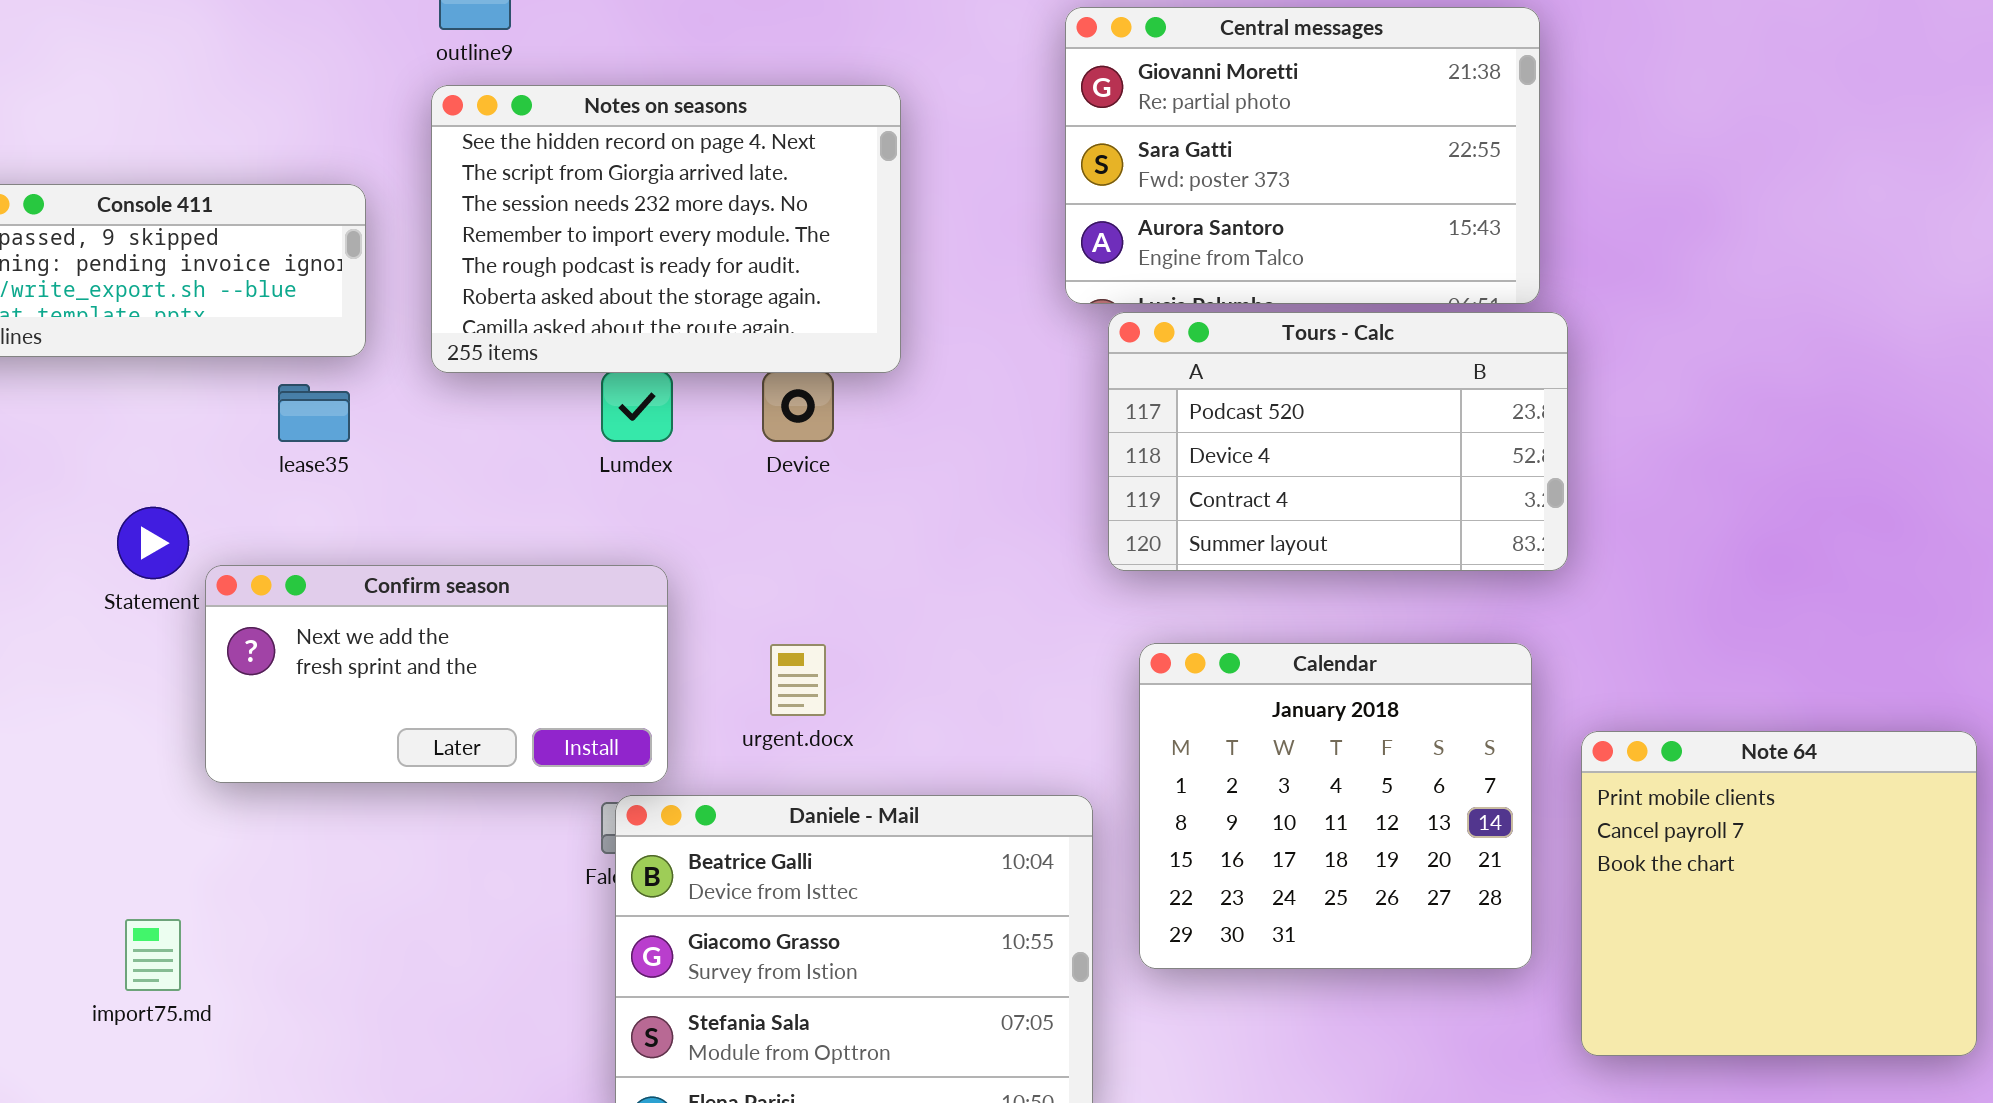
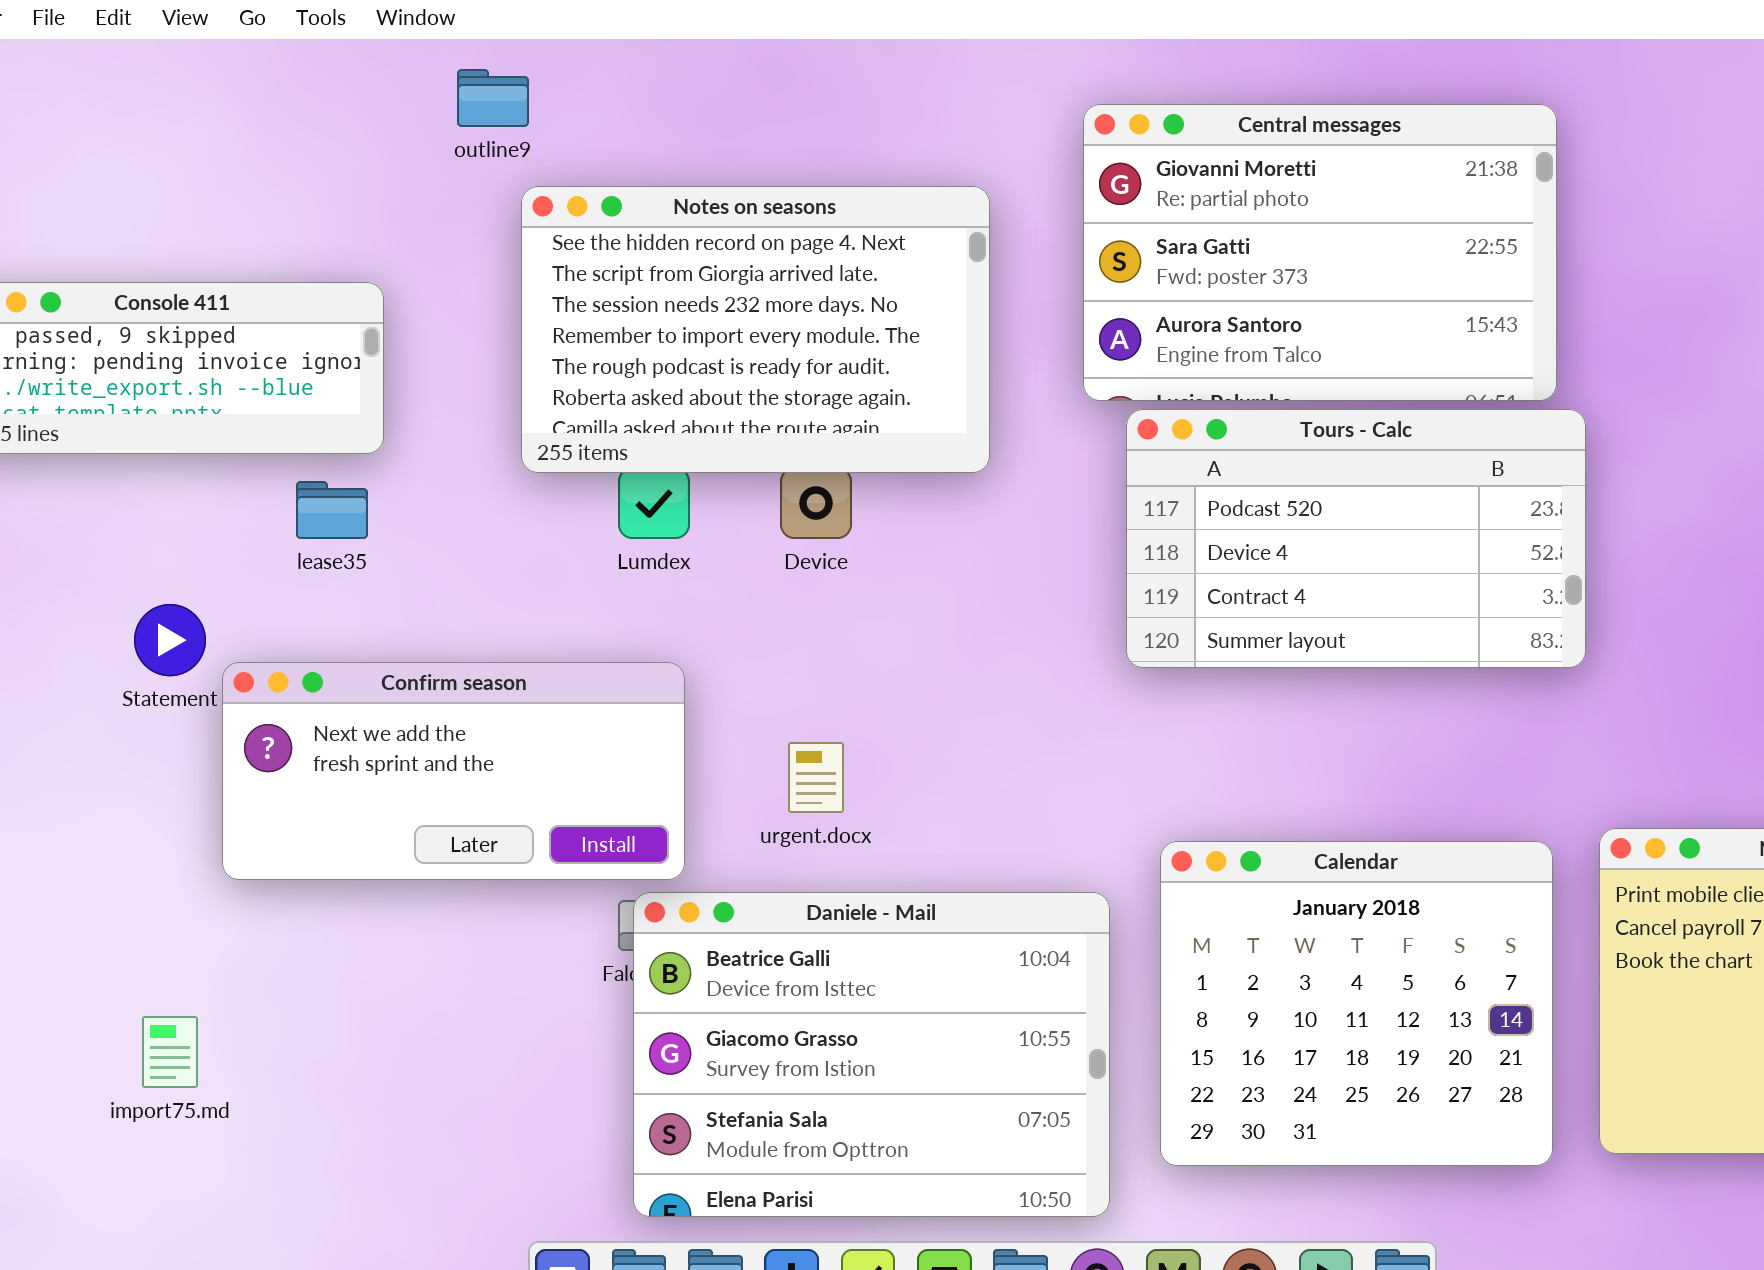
Notes on seasons: [431,85,901,373] -> [521,186,990,473], moved
Calendar: [1139,643,1532,969] -> [1160,841,1553,1166], moved

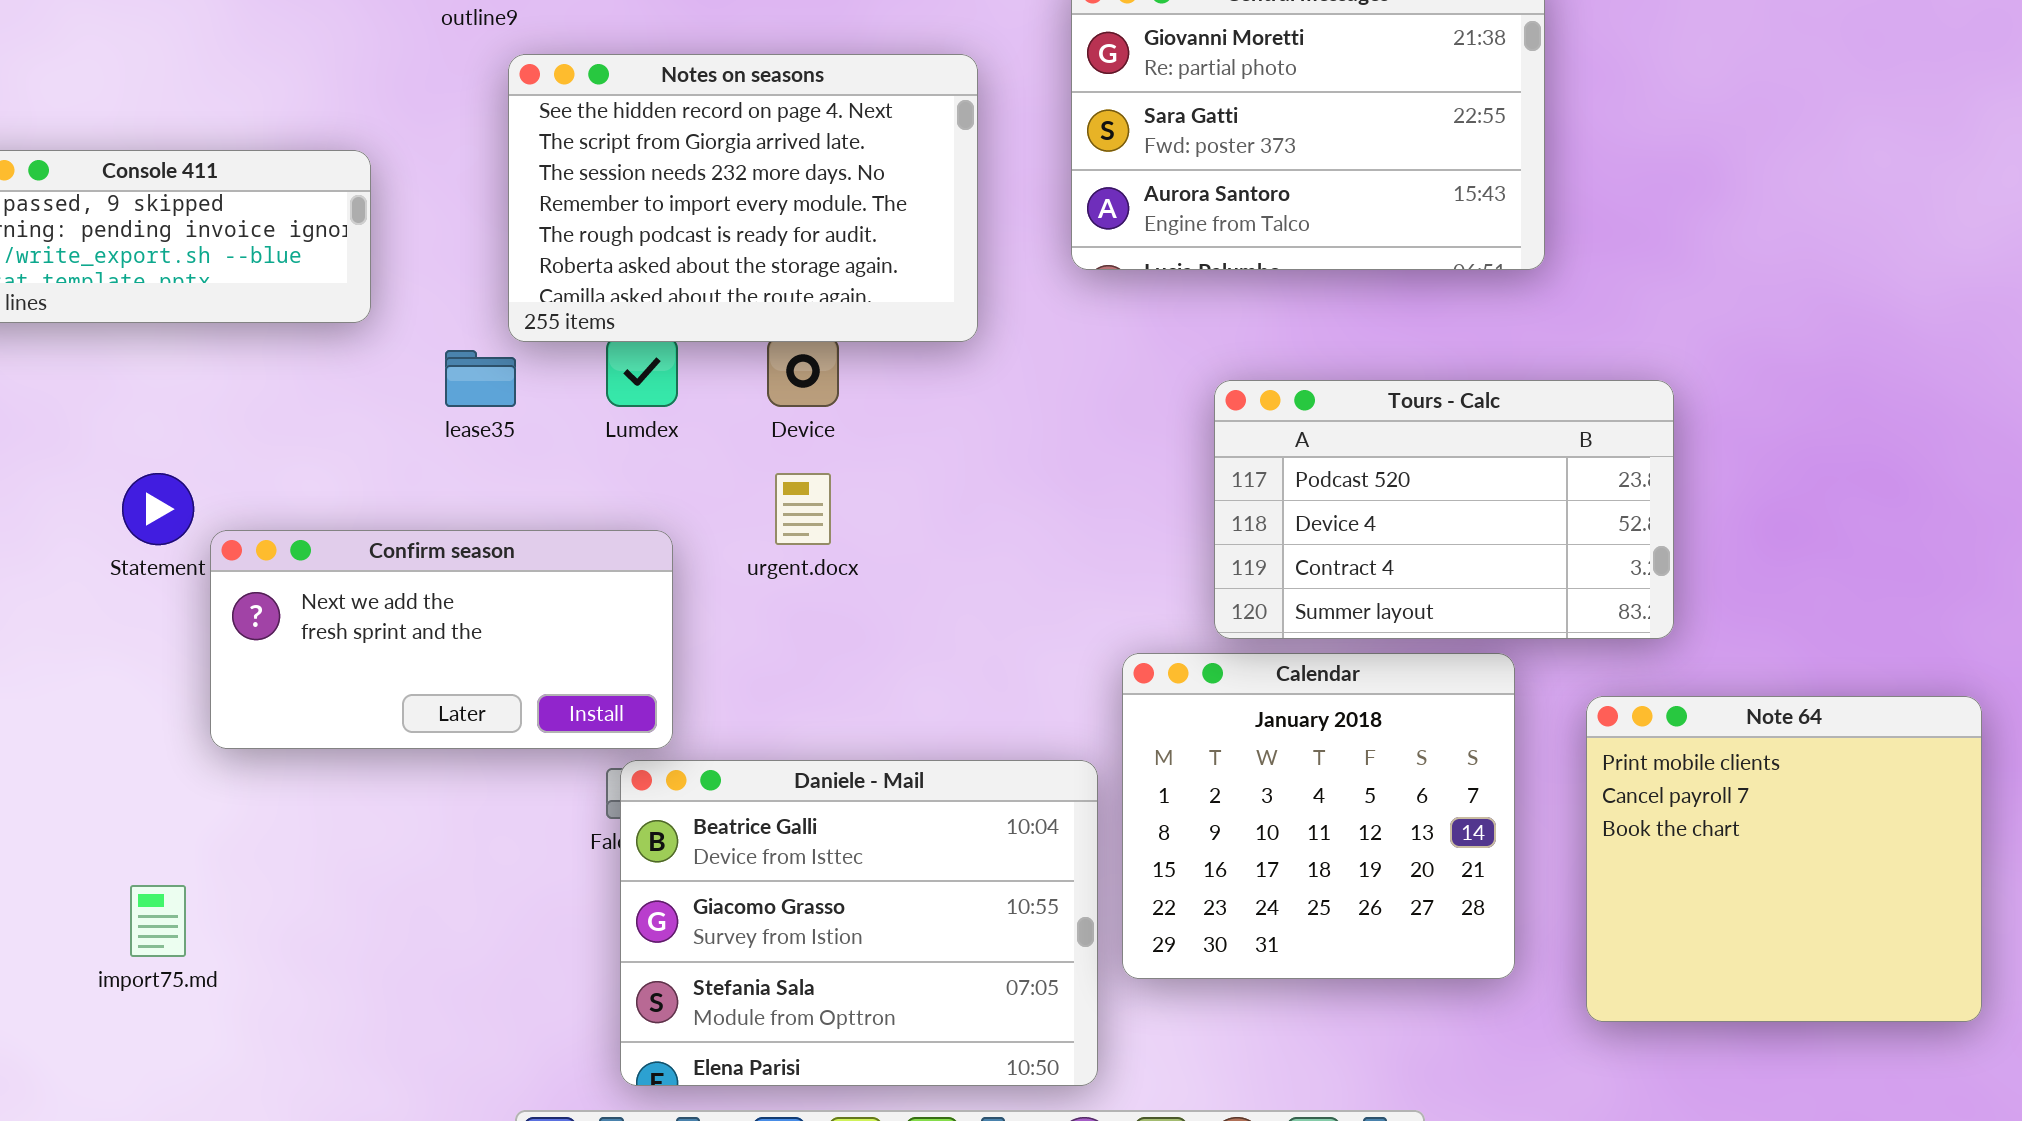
Tours - Calc: [1126,409,1586,668] -> [1214,380,1674,639], moved
lease35: [296,481,368,539] -> [445,350,516,407], moved
urgent.docx: [788,742,844,813] -> [775,473,831,545], moved
Calendar: [1160,841,1553,1166] -> [1122,653,1515,979], moved

